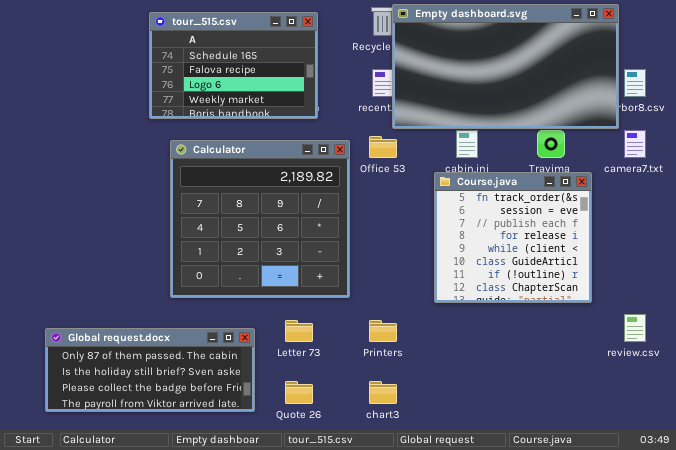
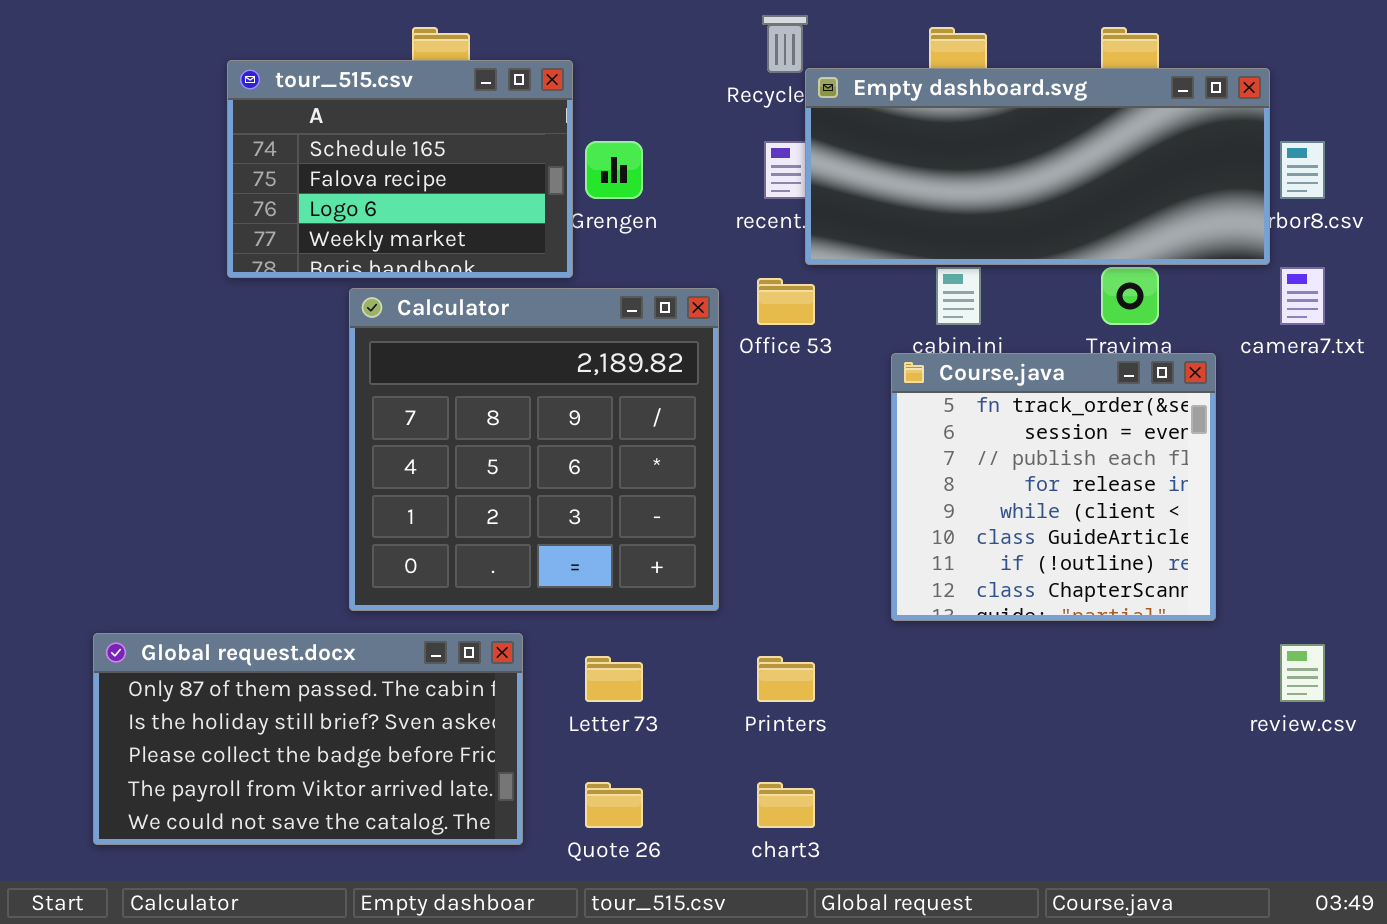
Empty dashboard.svg: [392,4,619,129] -> [805,68,1270,265], resized
tour_515.csv: [149,12,318,119] -> [227,60,573,278], moved
Global request.docx: [45,328,255,412] -> [93,633,523,845], resized

